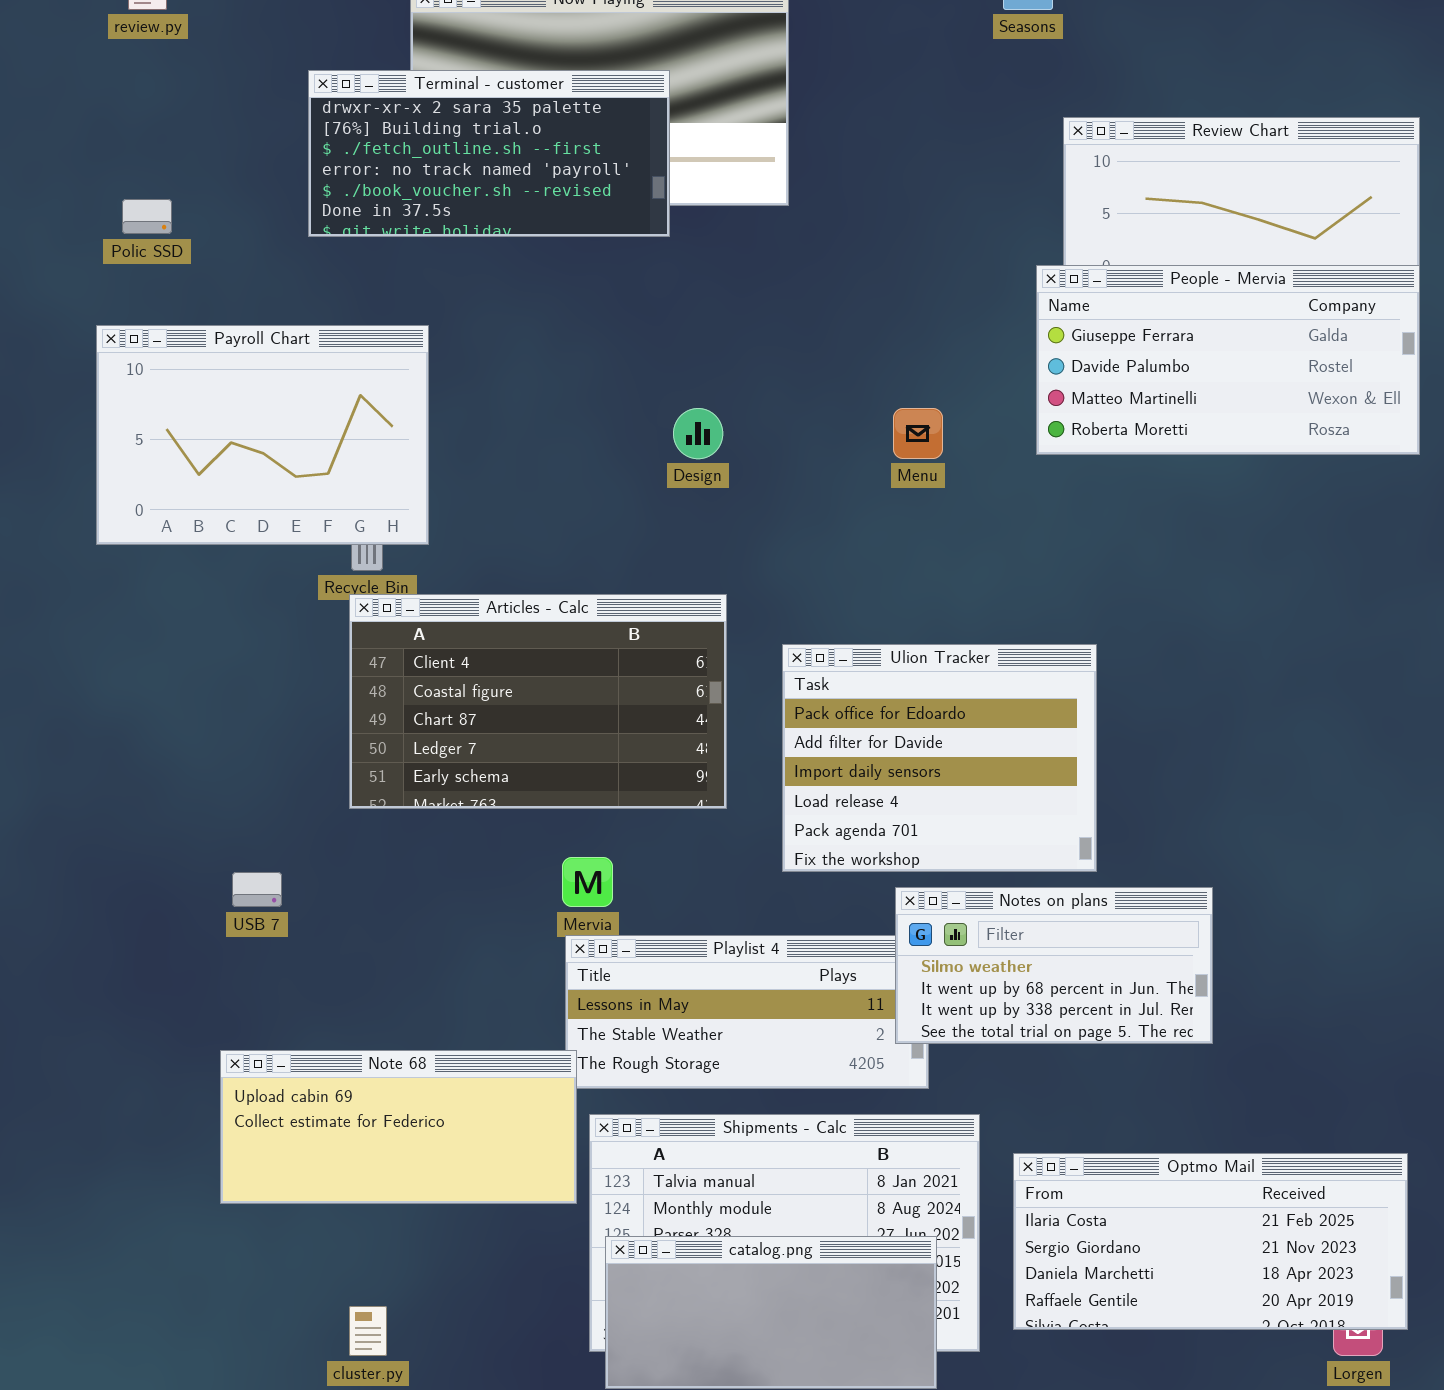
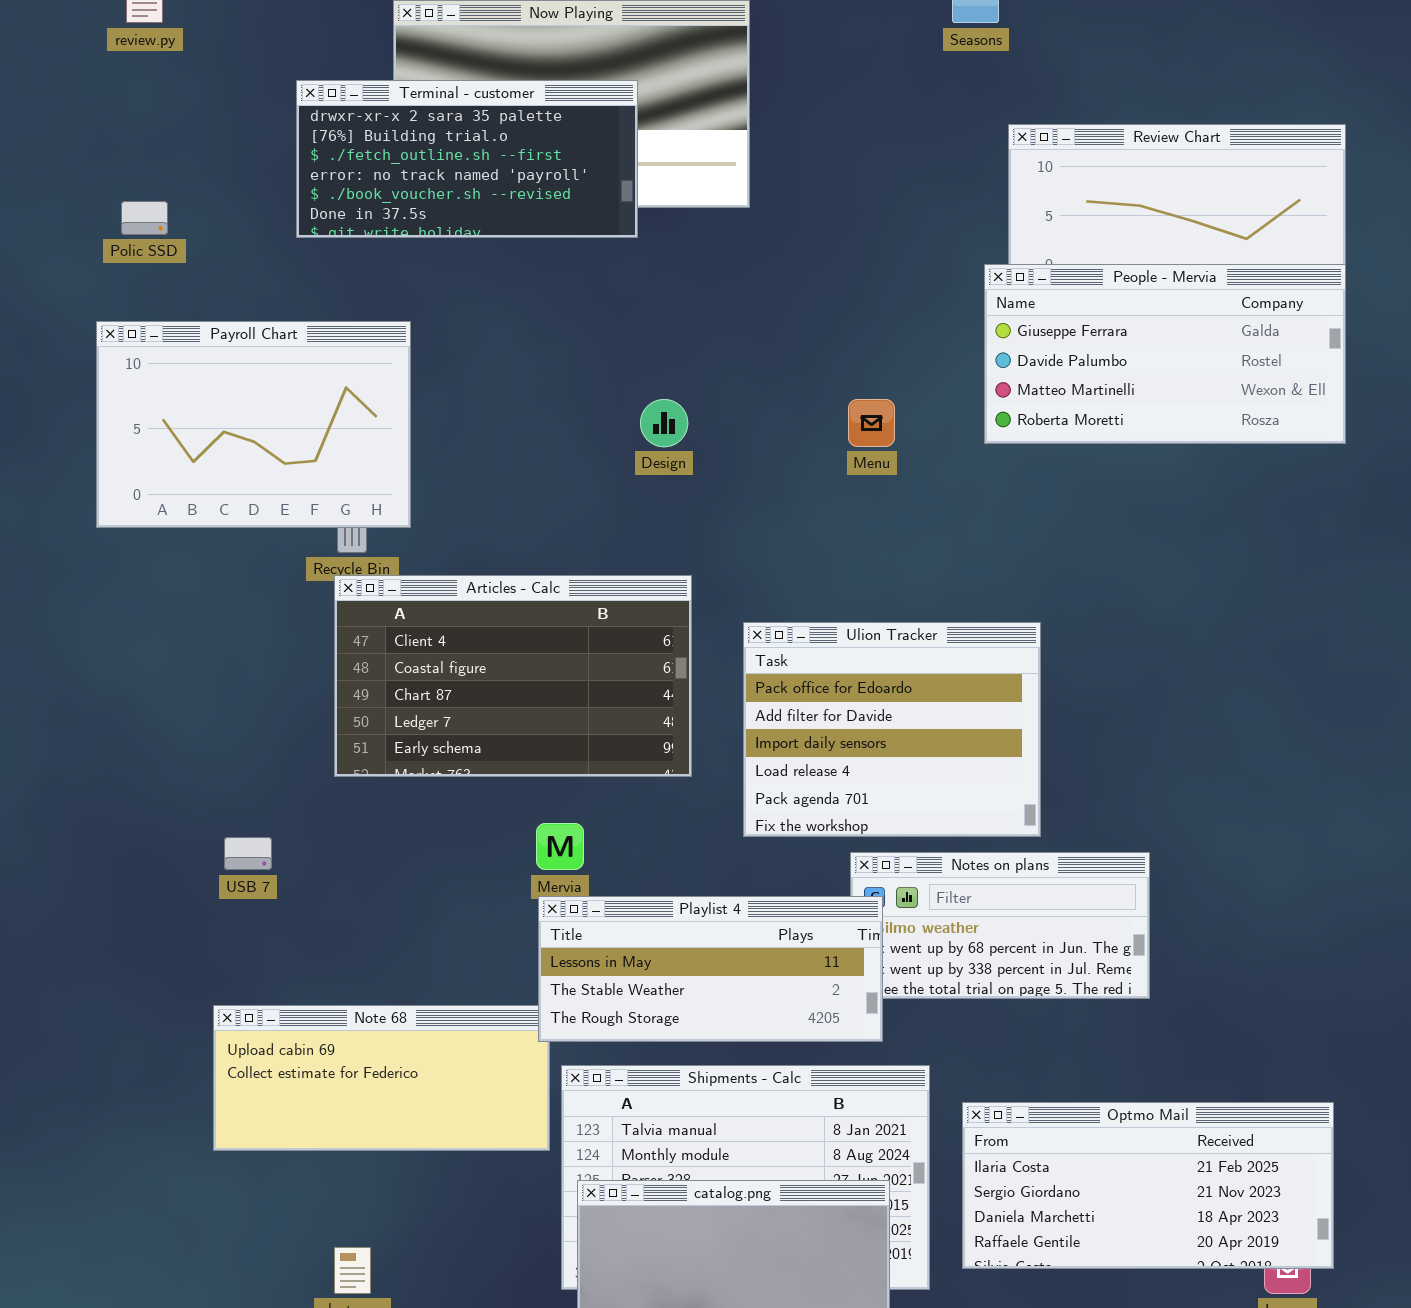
Playlist 4: [565,935,929,1089] -> [538,896,883,1042], raised

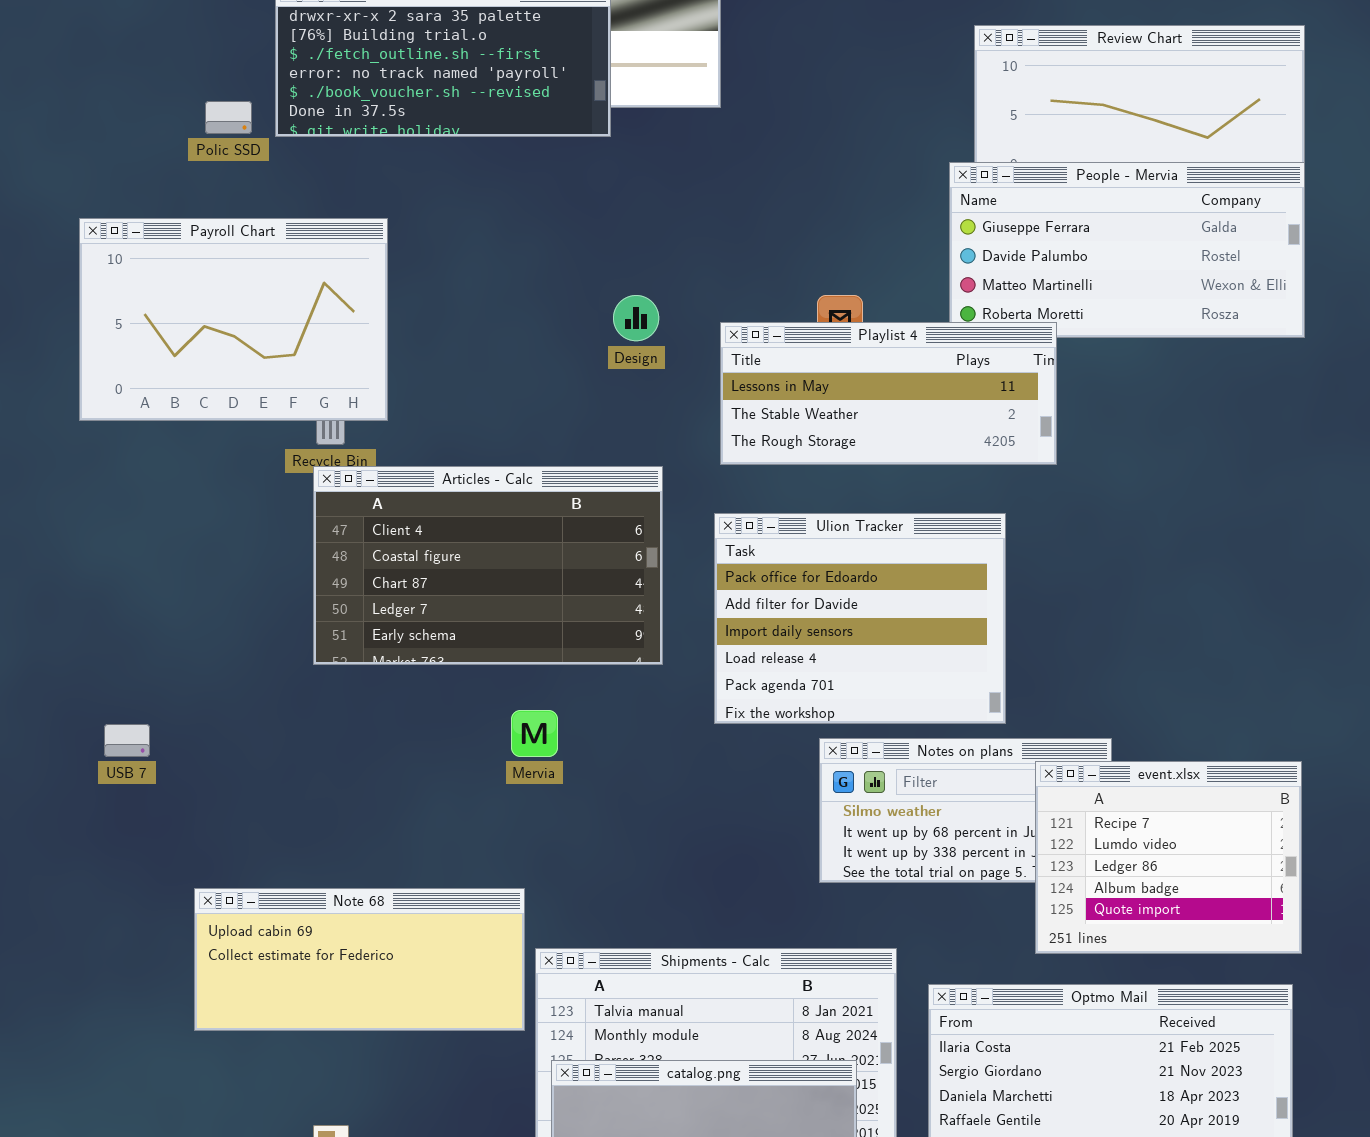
Polic SSD: [121,201,168,235] -> [205,101,252,134], moved
USB 7: [224,837,272,870] -> [104,724,150,757], moved
event.xlsx: none -> [1035,761,1302,954], opened
Playlist 4: [538,896,883,1042] -> [720,322,1057,465], moved

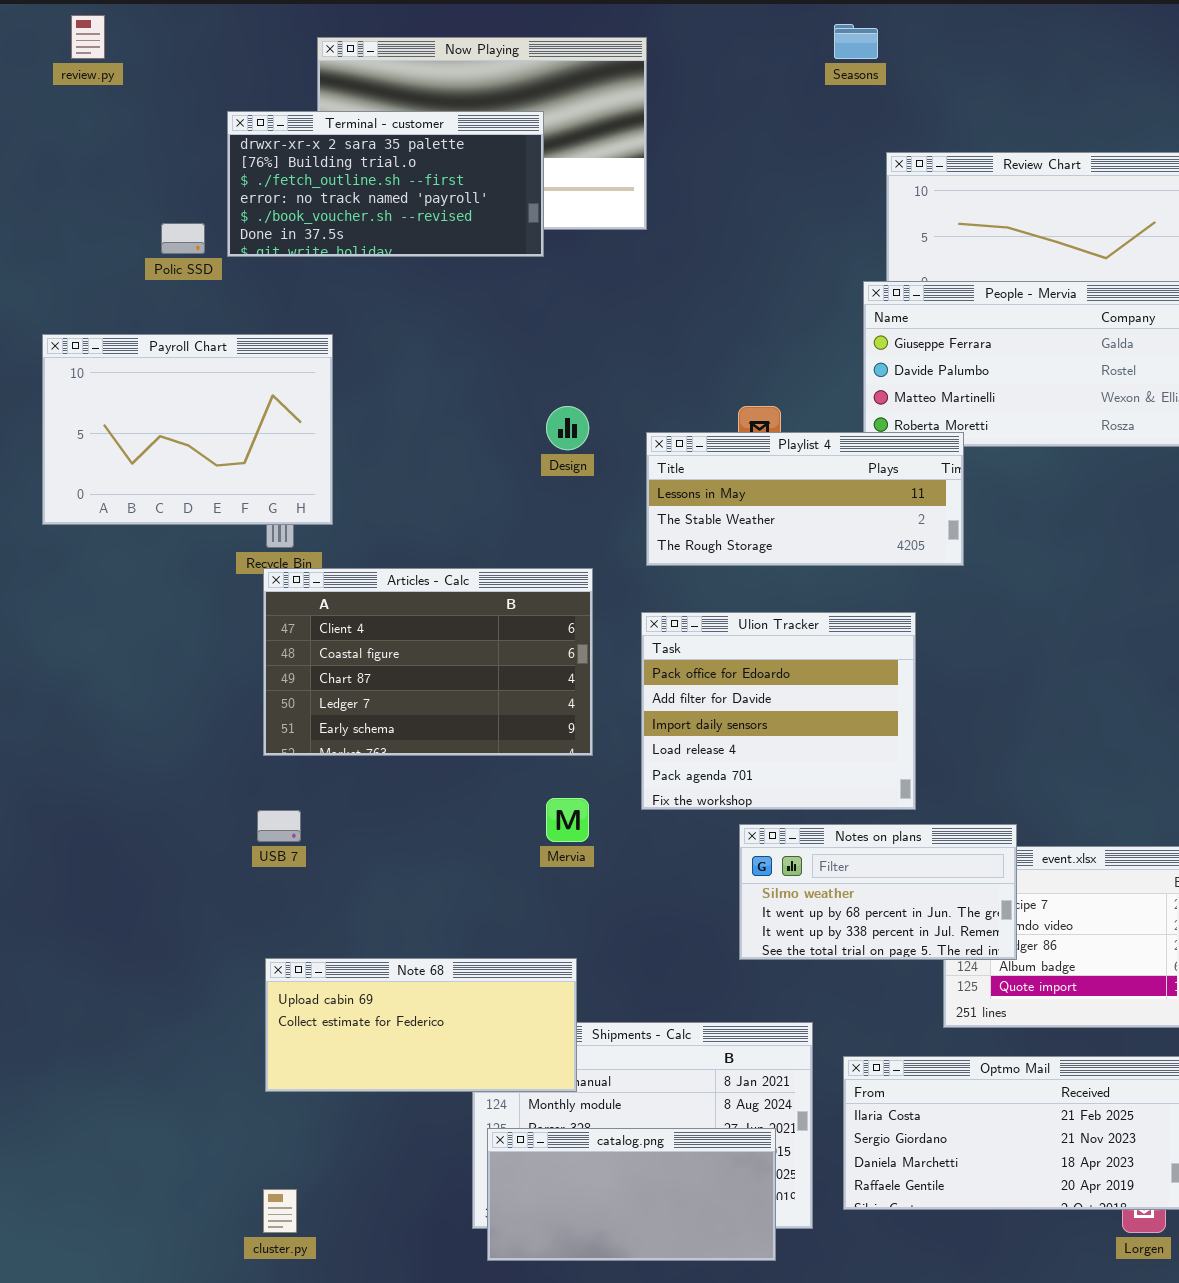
Mervia: [511,710,558,757] -> [546,798,589,842], moved
USB 7: [104,724,150,757] -> [257,810,301,842], moved
Notes on plans: [819,738,1112,883] -> [739,824,1017,960], raised
Note 68: [194,888,525,1031] -> [265,958,577,1092], moved

